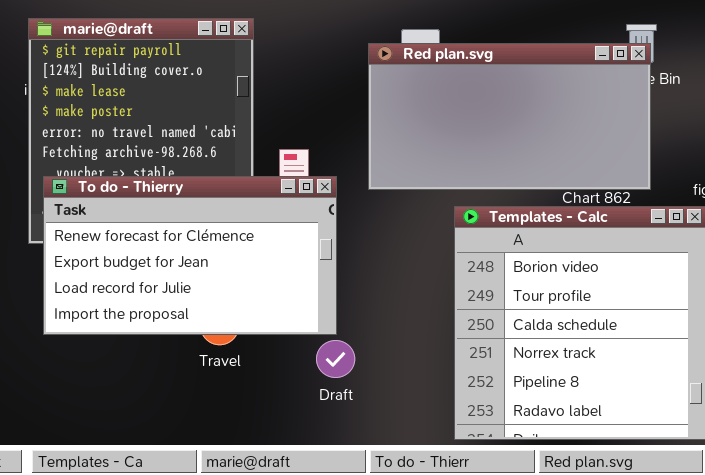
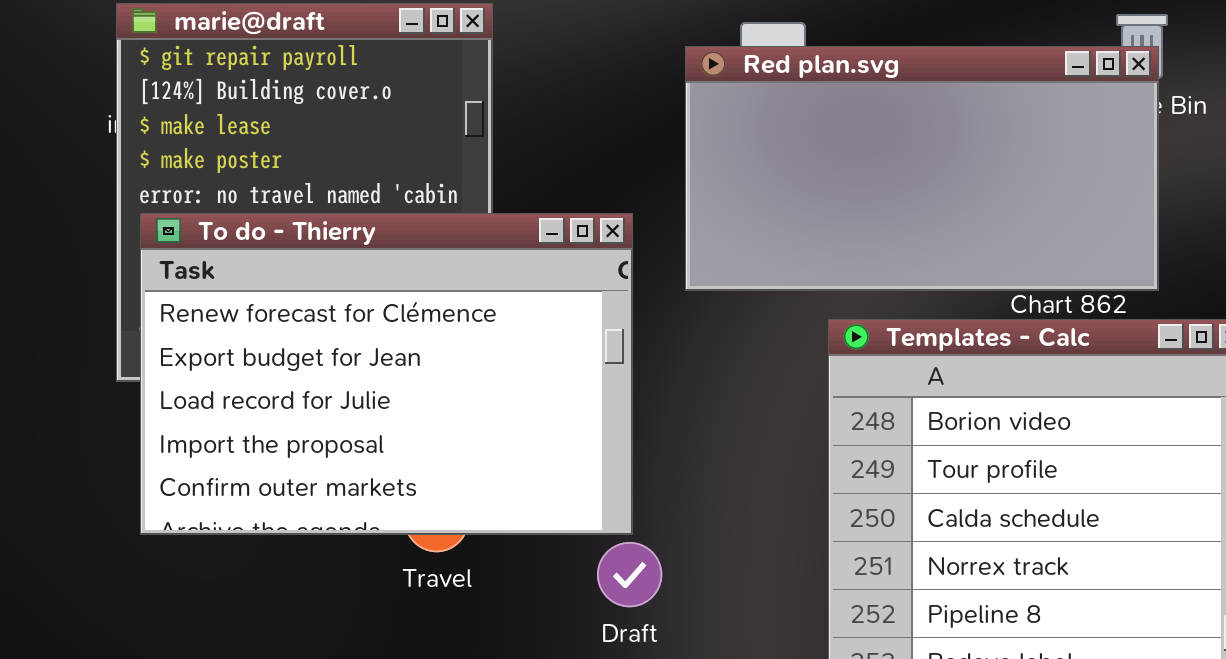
To do - Thierry: [43,176,337,335] -> [140,213,633,535], resized

